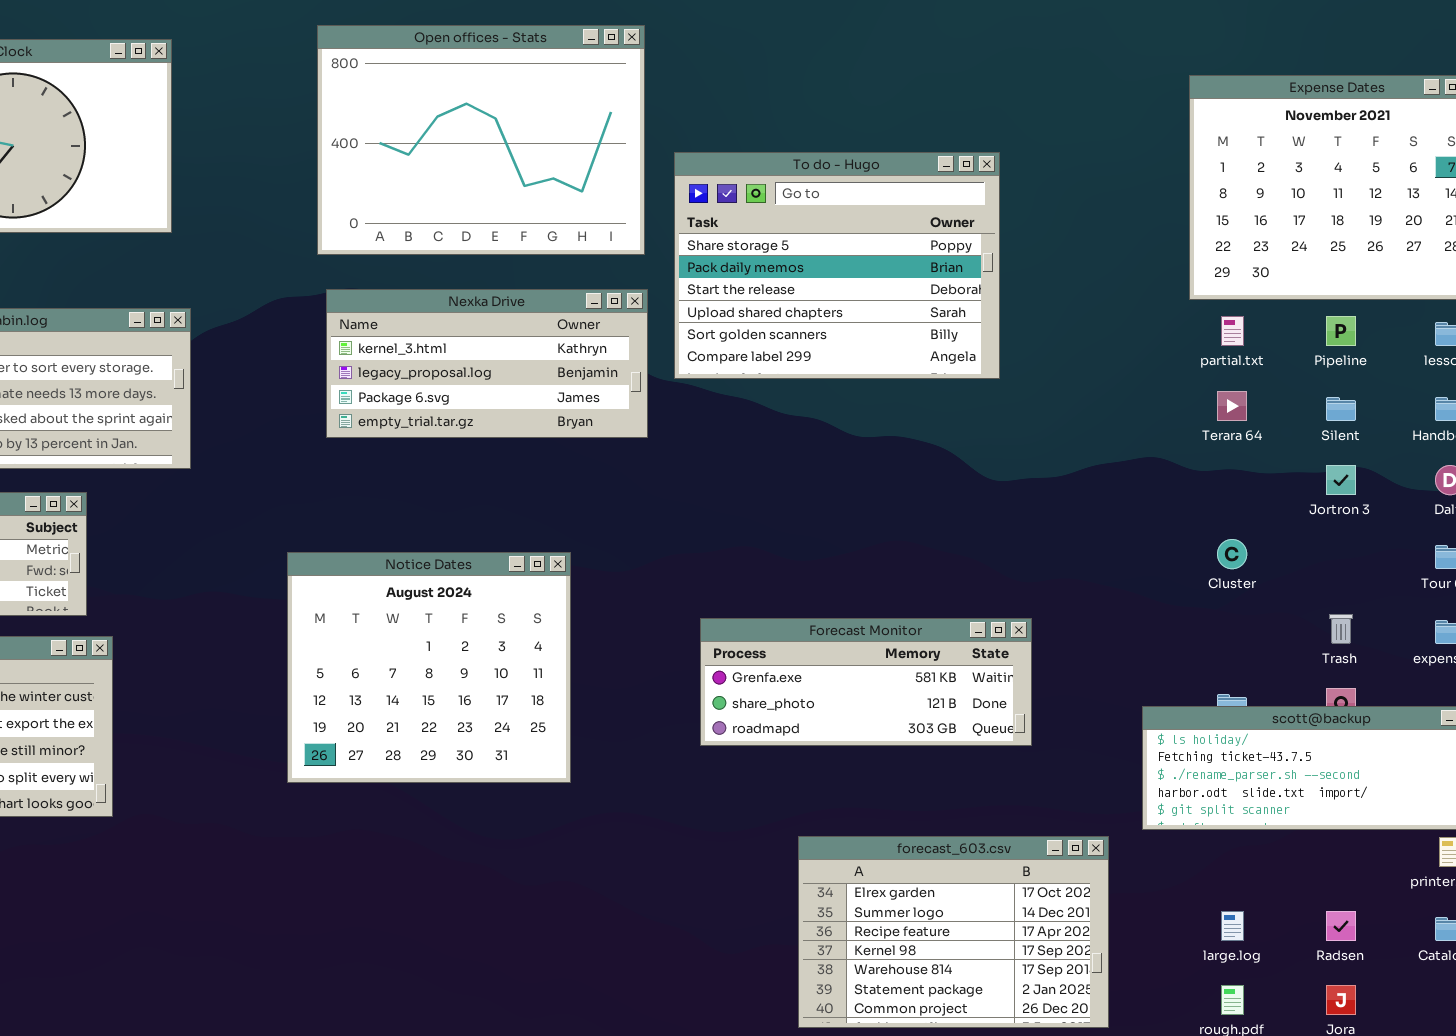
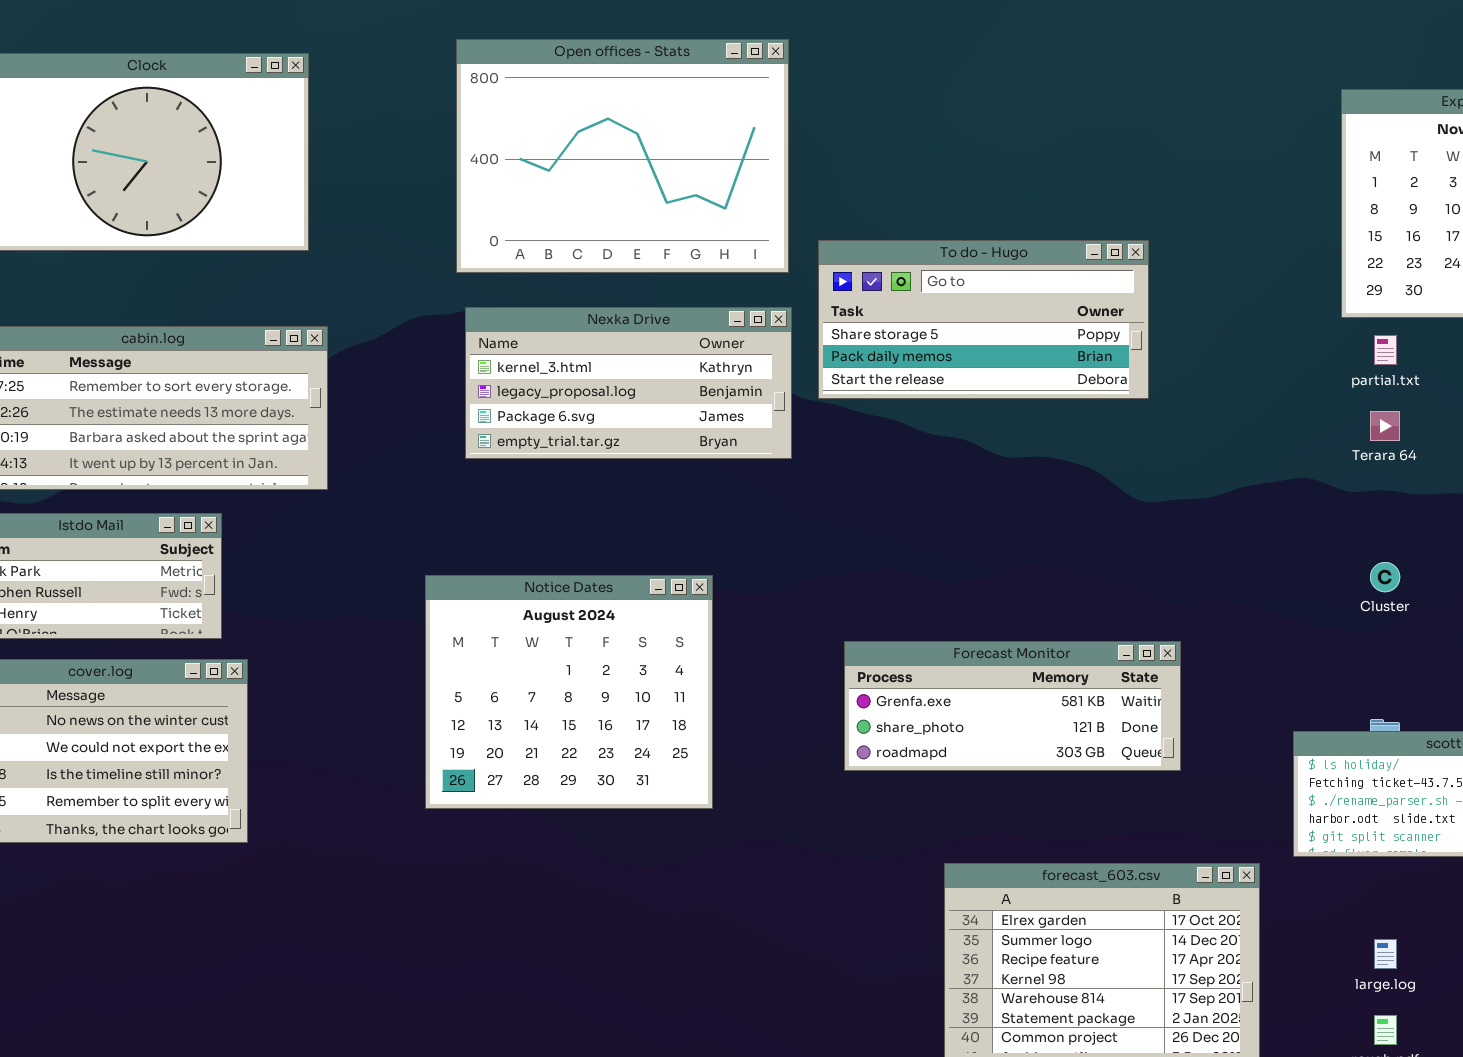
To do - Hugo: [674,152,1000,379] -> [818,240,1149,399], resized

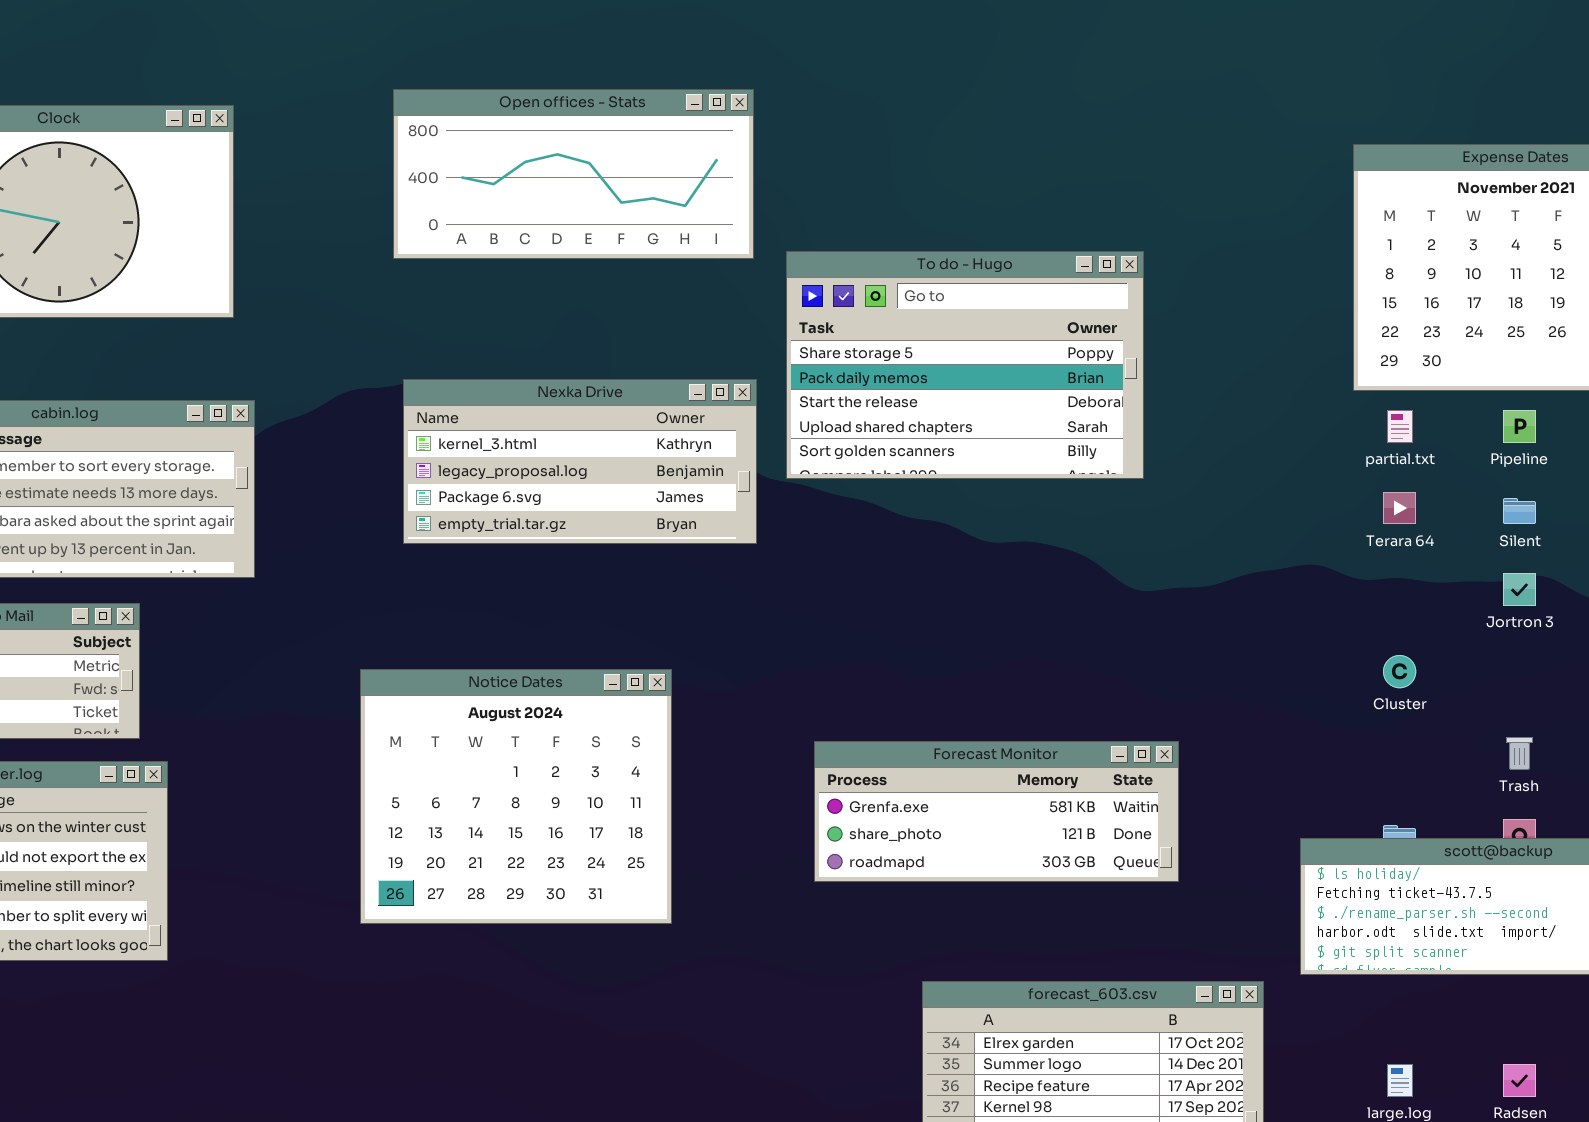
Open offices - Stats: [456,39,789,273] -> [393,89,754,259], resized
To do - Hugo: [818,240,1149,399] -> [786,251,1144,479], resized

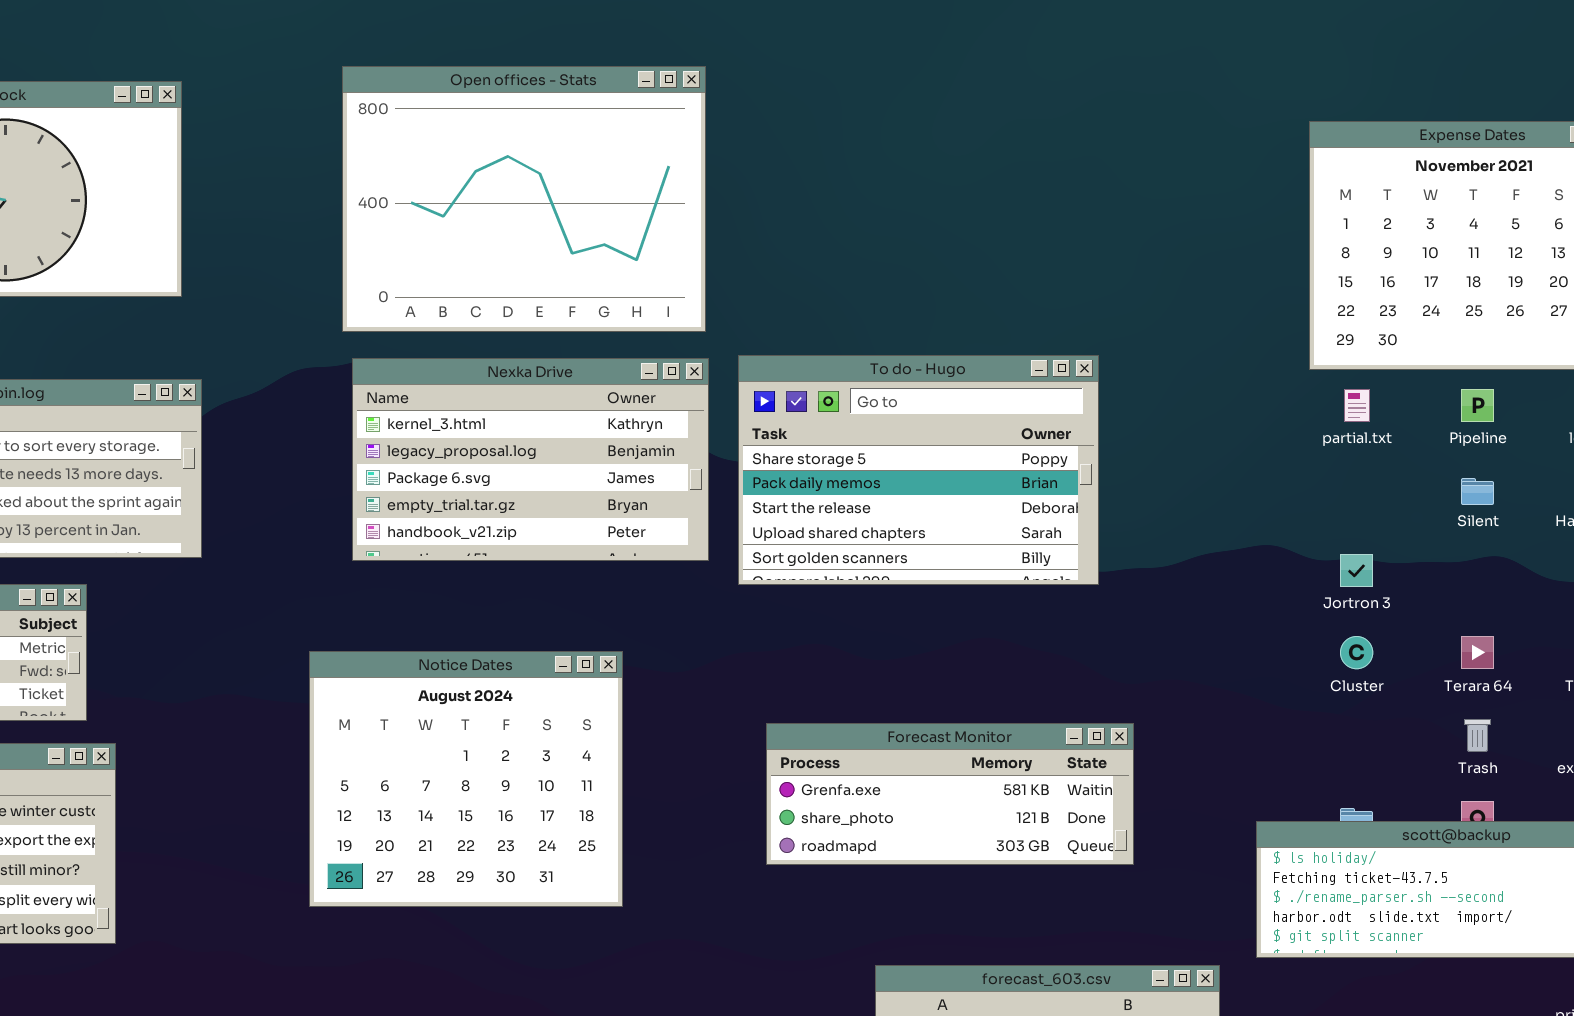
Open offices - Stats: [393,89,754,259] -> [342,66,706,332], resized
To do - Hugo: [786,251,1144,479] -> [738,355,1099,585], moved
Nexka Drive: [403,379,757,544] -> [352,358,709,561], resized
Terara 64: [1383,492,1416,524] -> [1461,636,1494,669], moved
Jortron 3: [1503,573,1536,606] -> [1340,554,1373,587], moved

